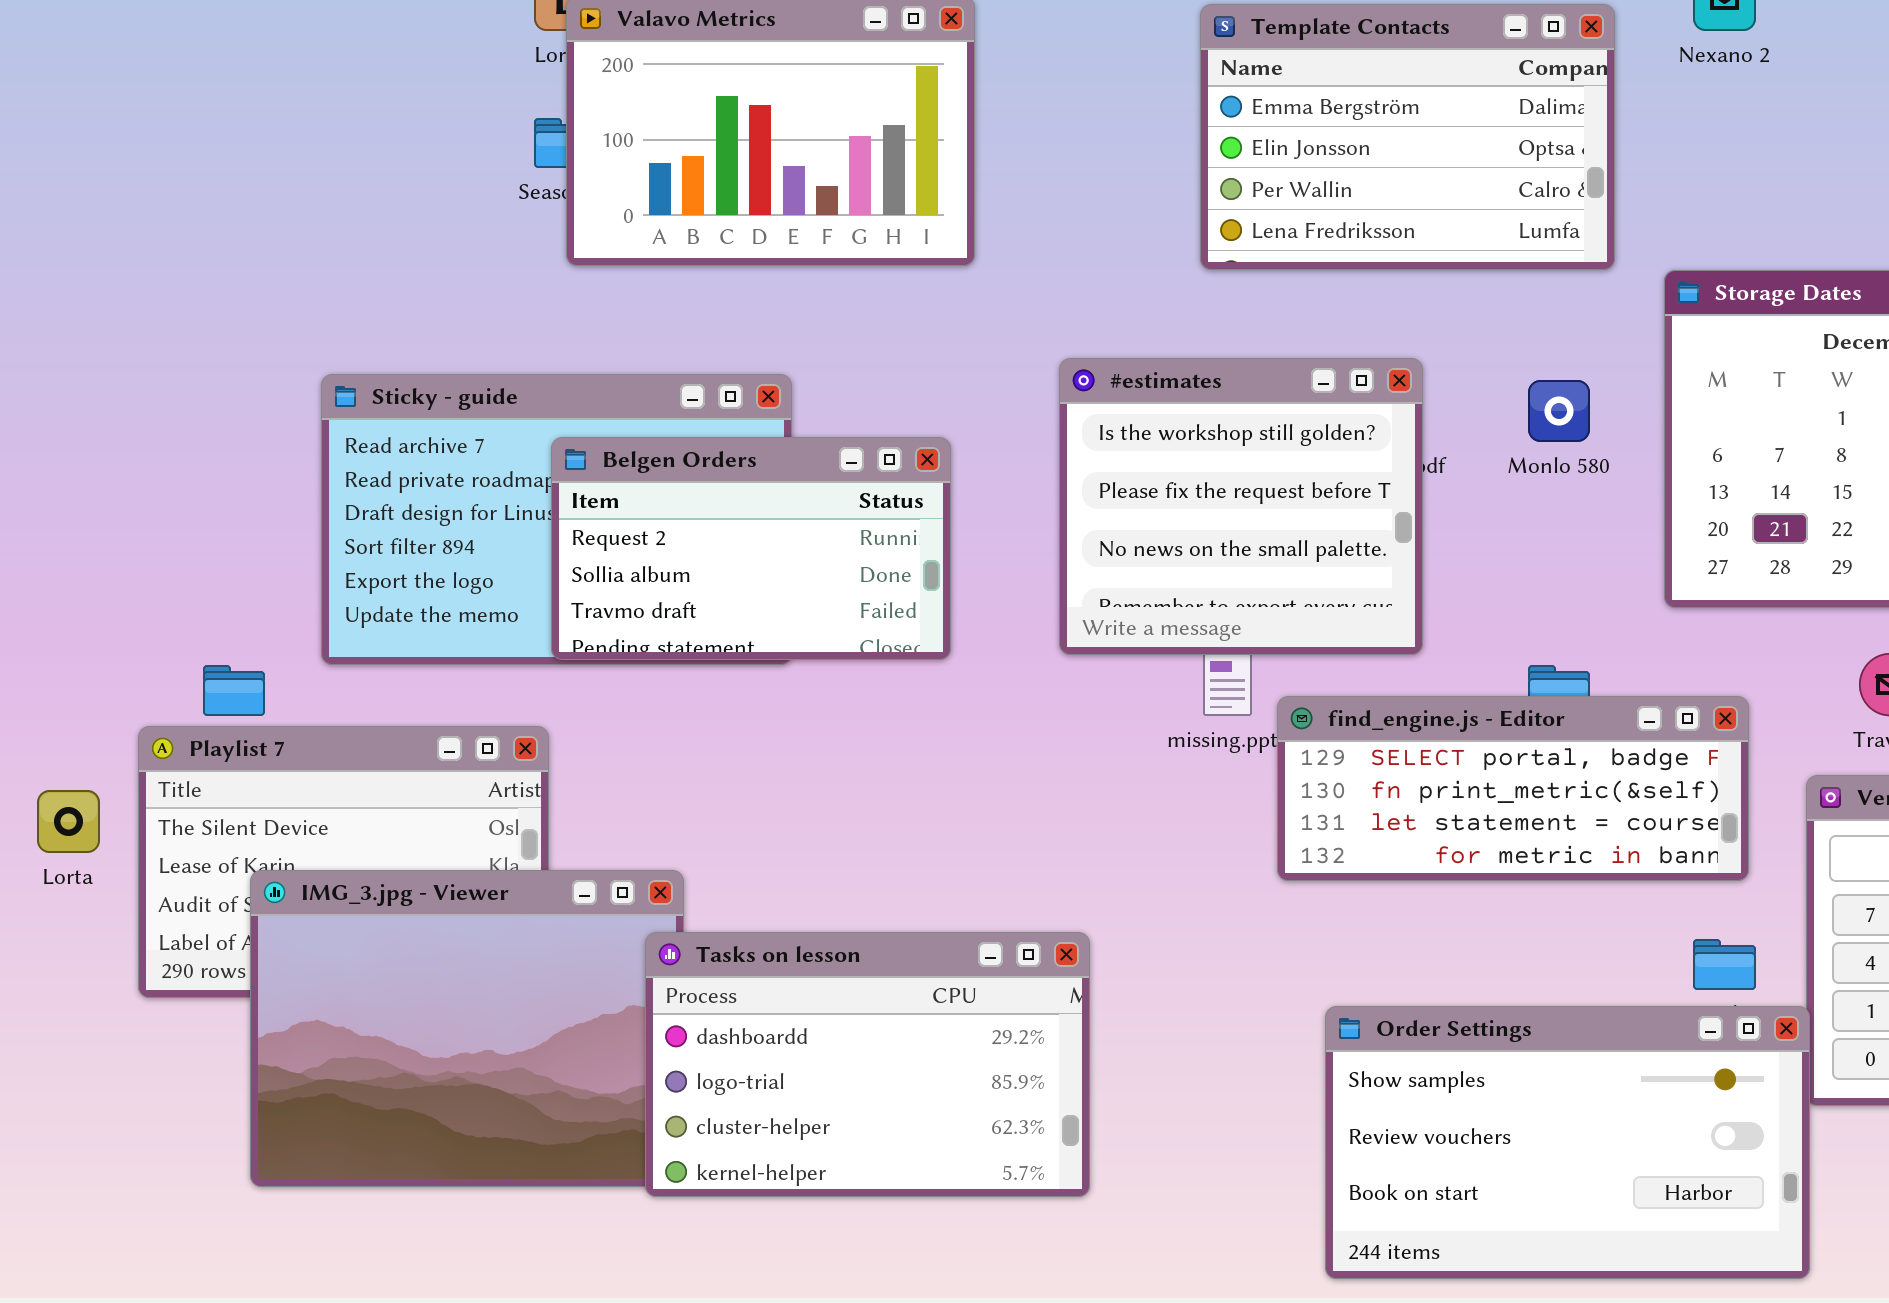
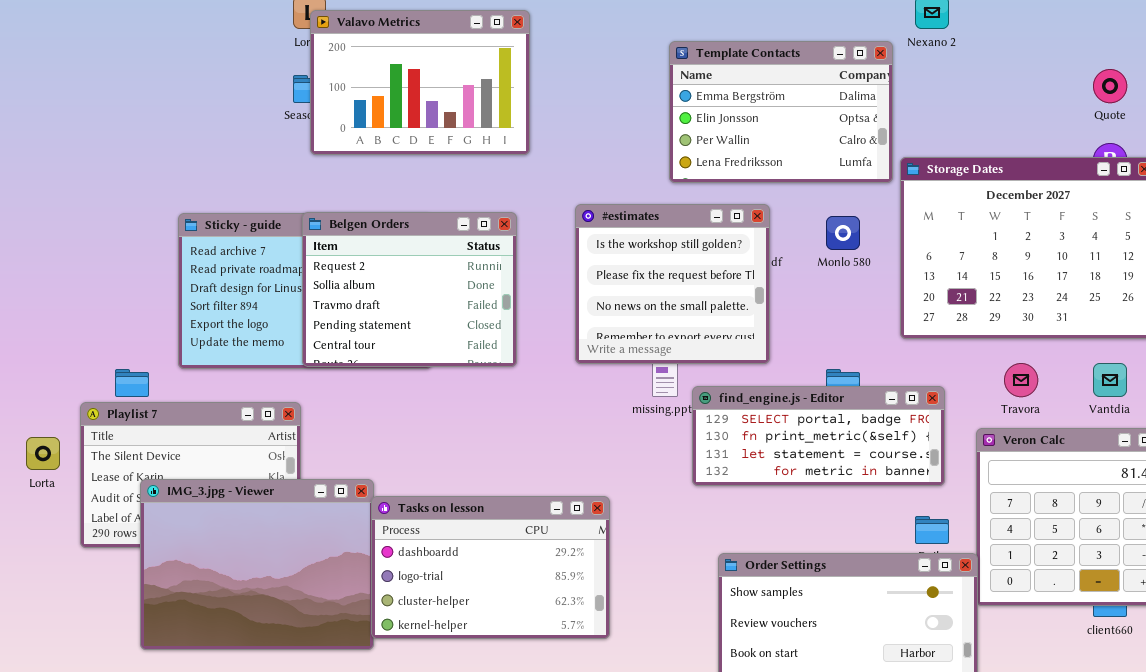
Template Contacts: [1200,4,1615,270] -> [669,41,893,183], moved
Belgen Orders: [551,437,951,660] -> [302,212,517,367], resized
Tasks on lesson: [645,932,1090,1197] -> [371,496,610,639], moved

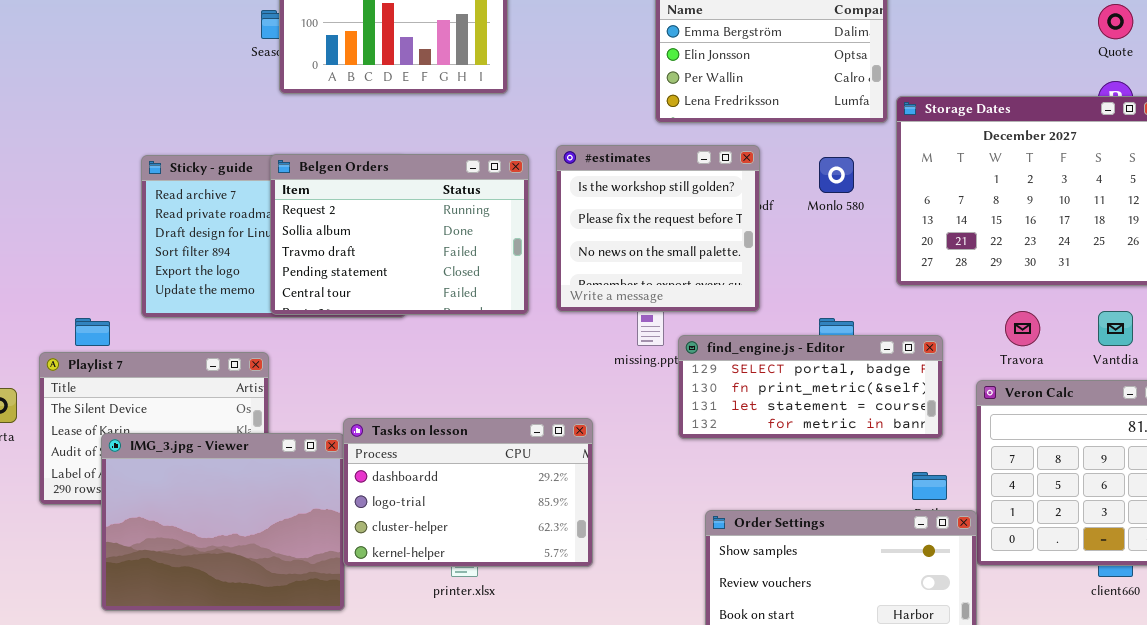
Belgen Orders: [302,212,517,367] -> [270,154,529,315], resized
Tasks on lesson: [371,496,610,639] -> [343,418,593,567], moved

